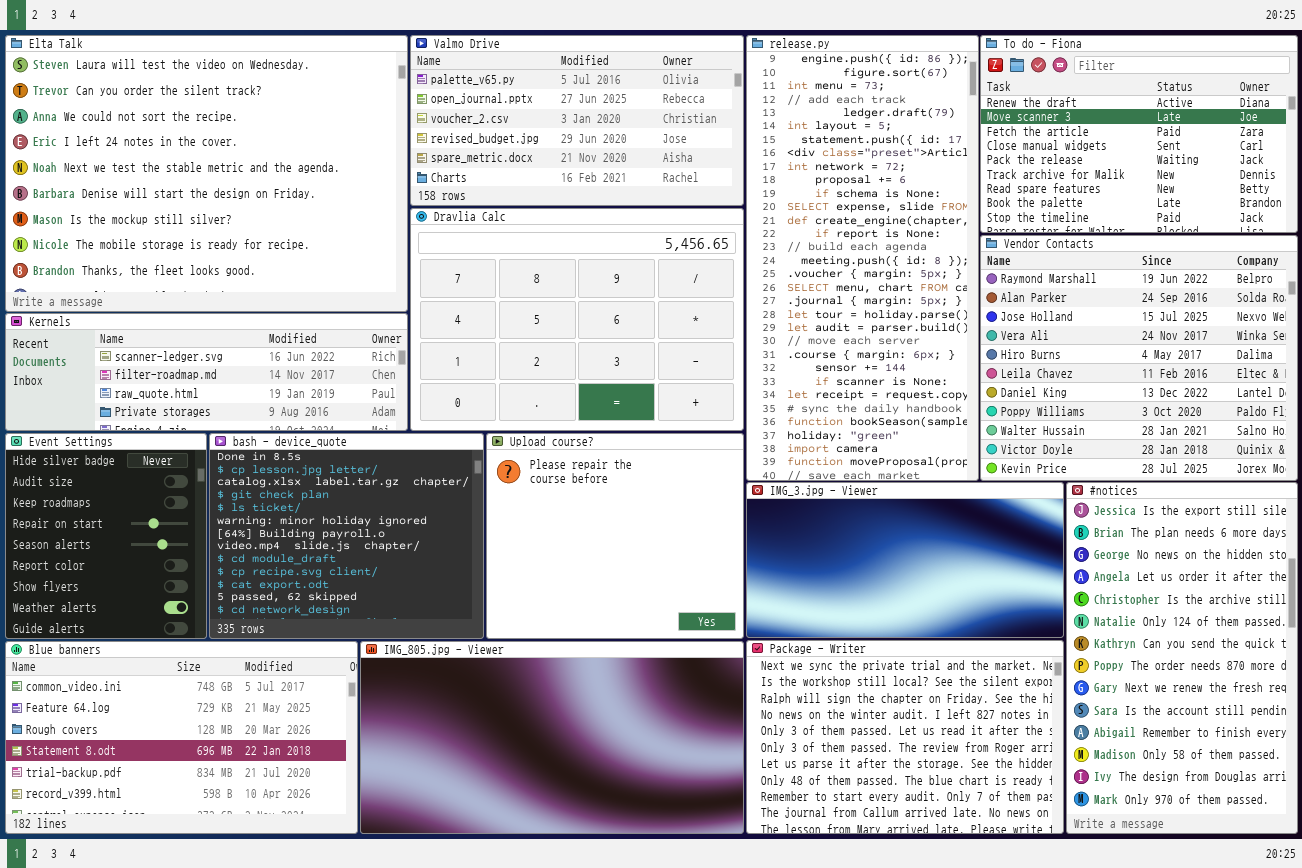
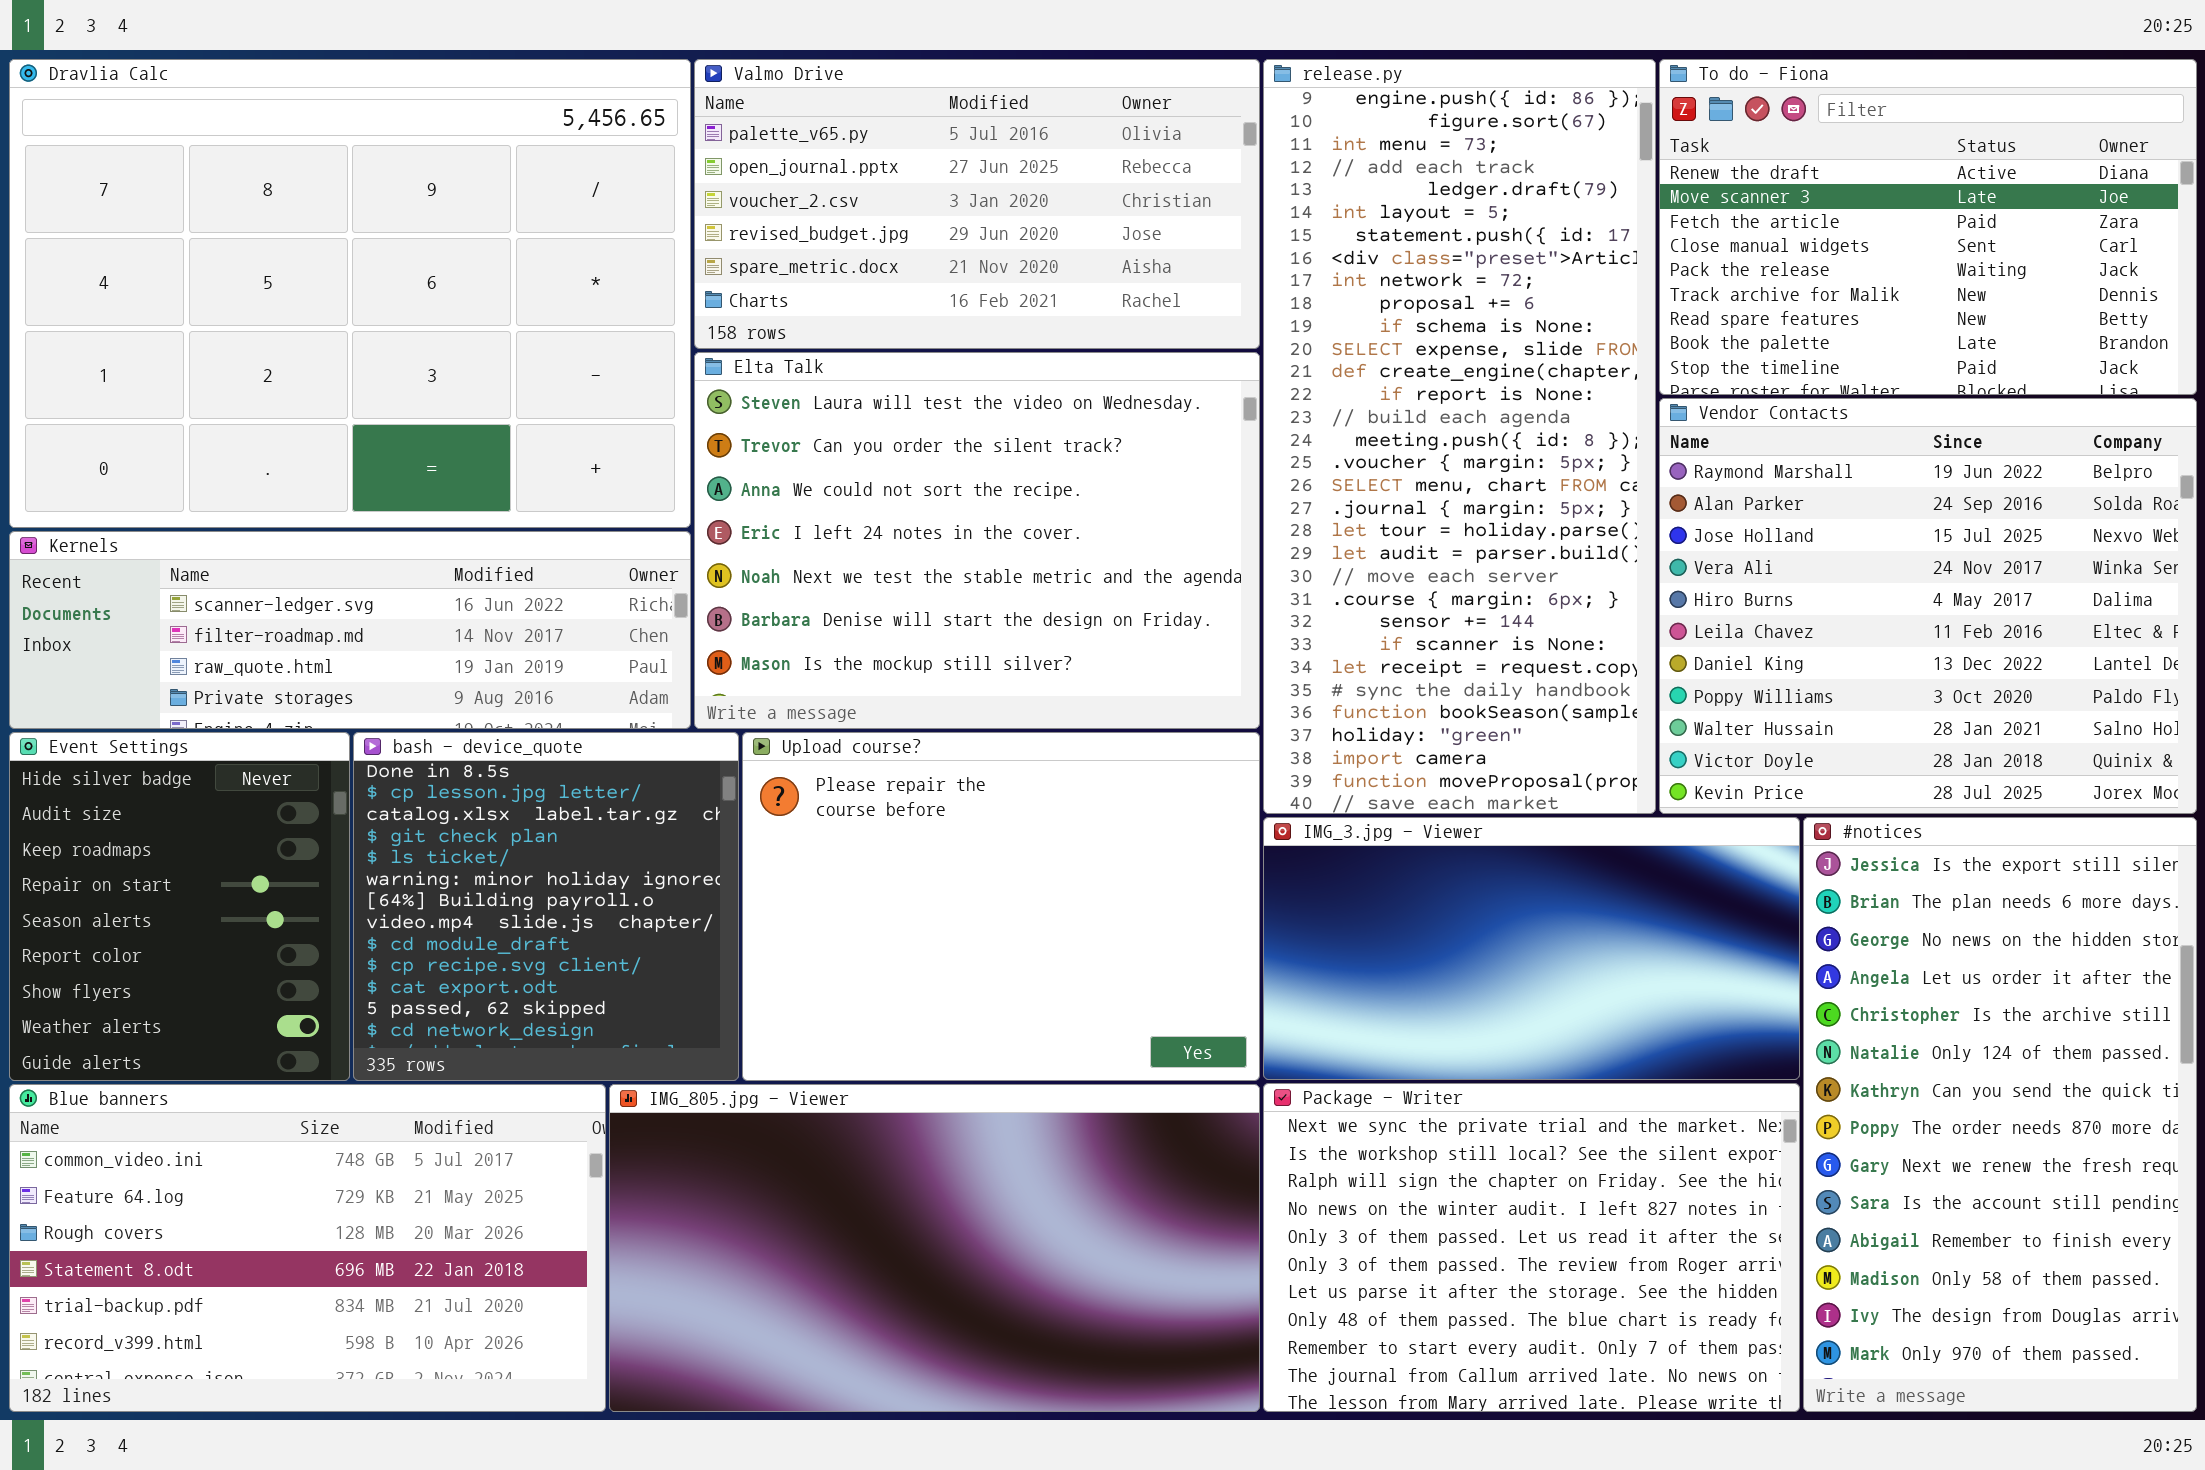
Elta Talk: [5,35,408,312] -> [694,352,1260,729], moved, resized
Dravlia Calc: [410,208,744,431] -> [9,59,691,528], moved, resized
bash - device_quote: [209,433,484,639] -> [353,732,739,1081], resized
Upload course?: [486,433,744,639] -> [742,732,1260,1081], resized

